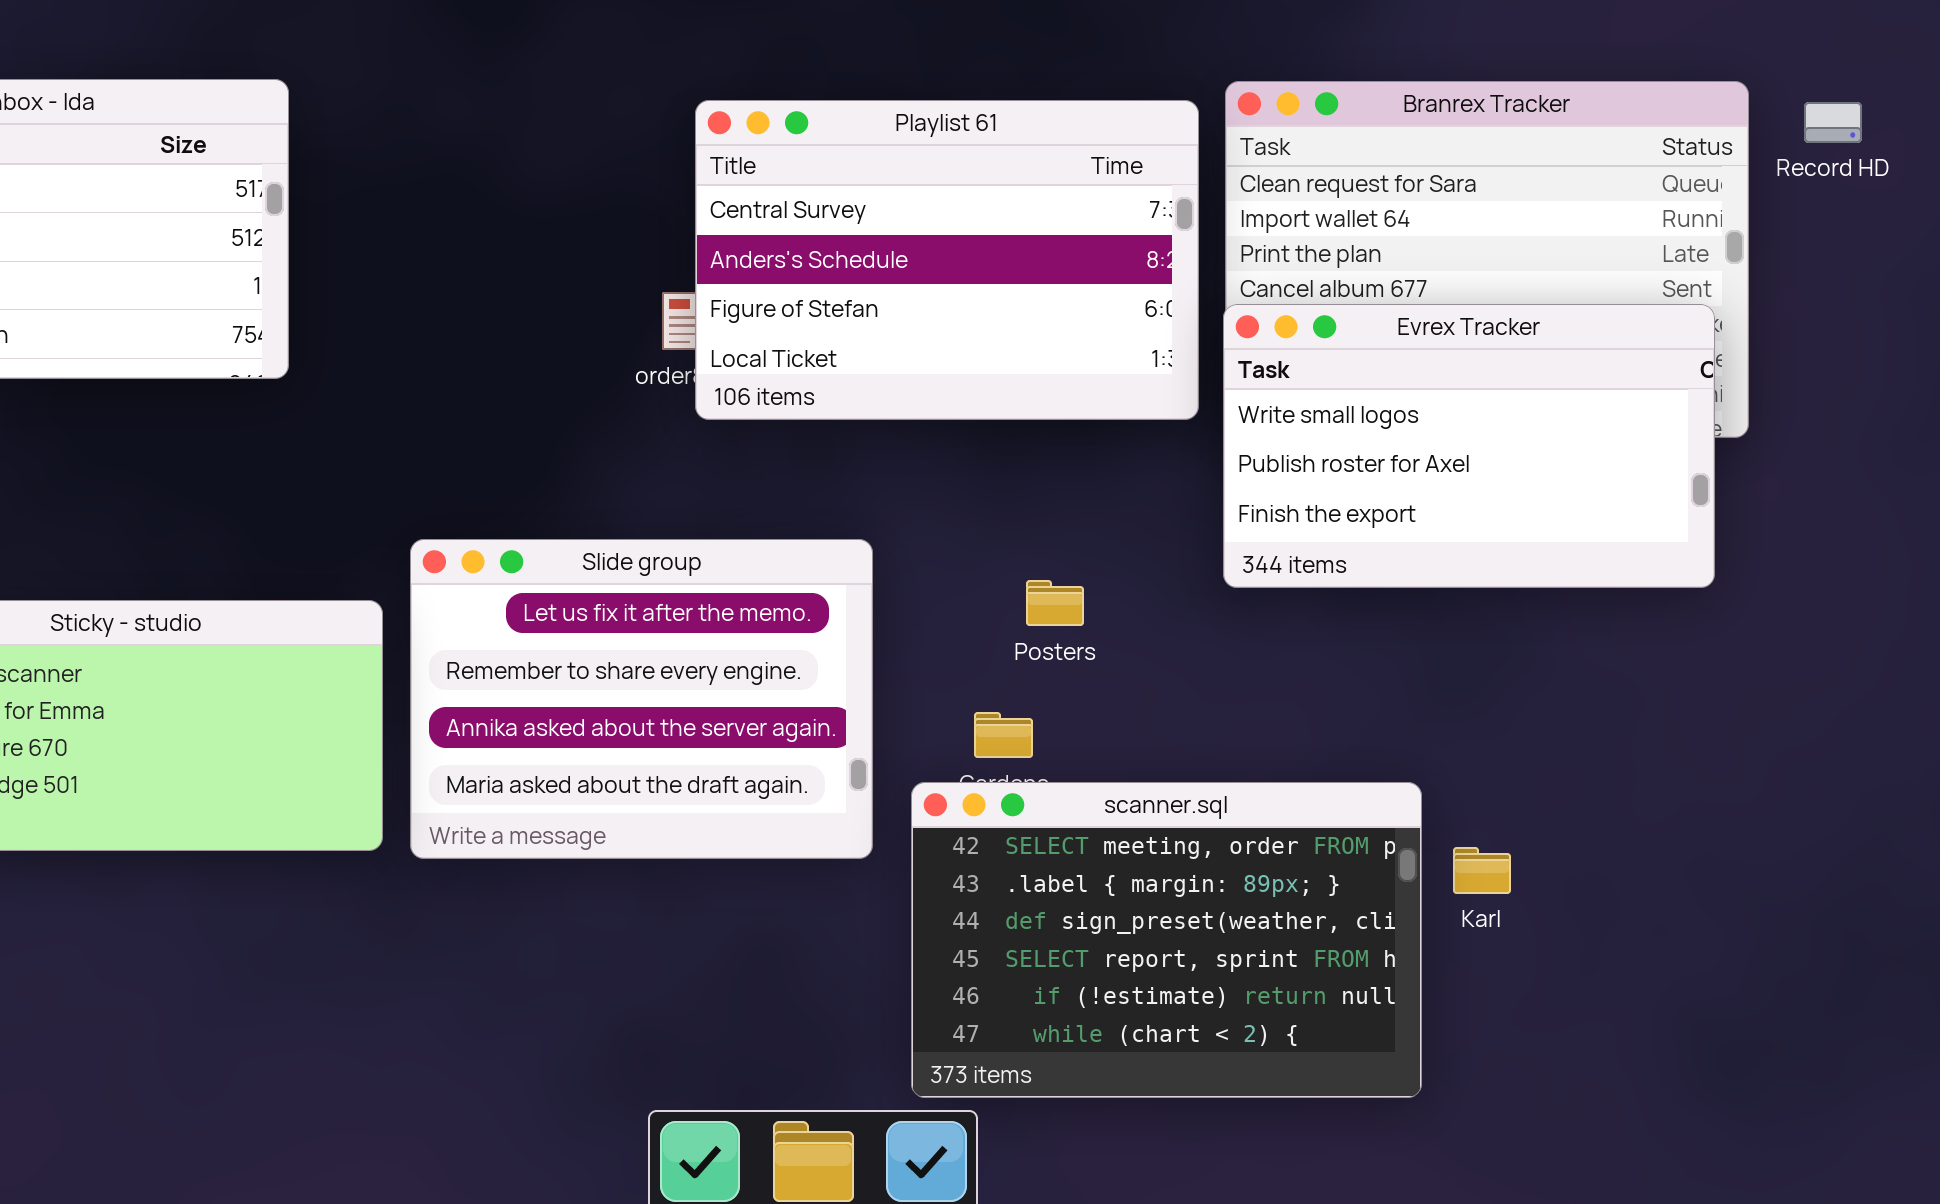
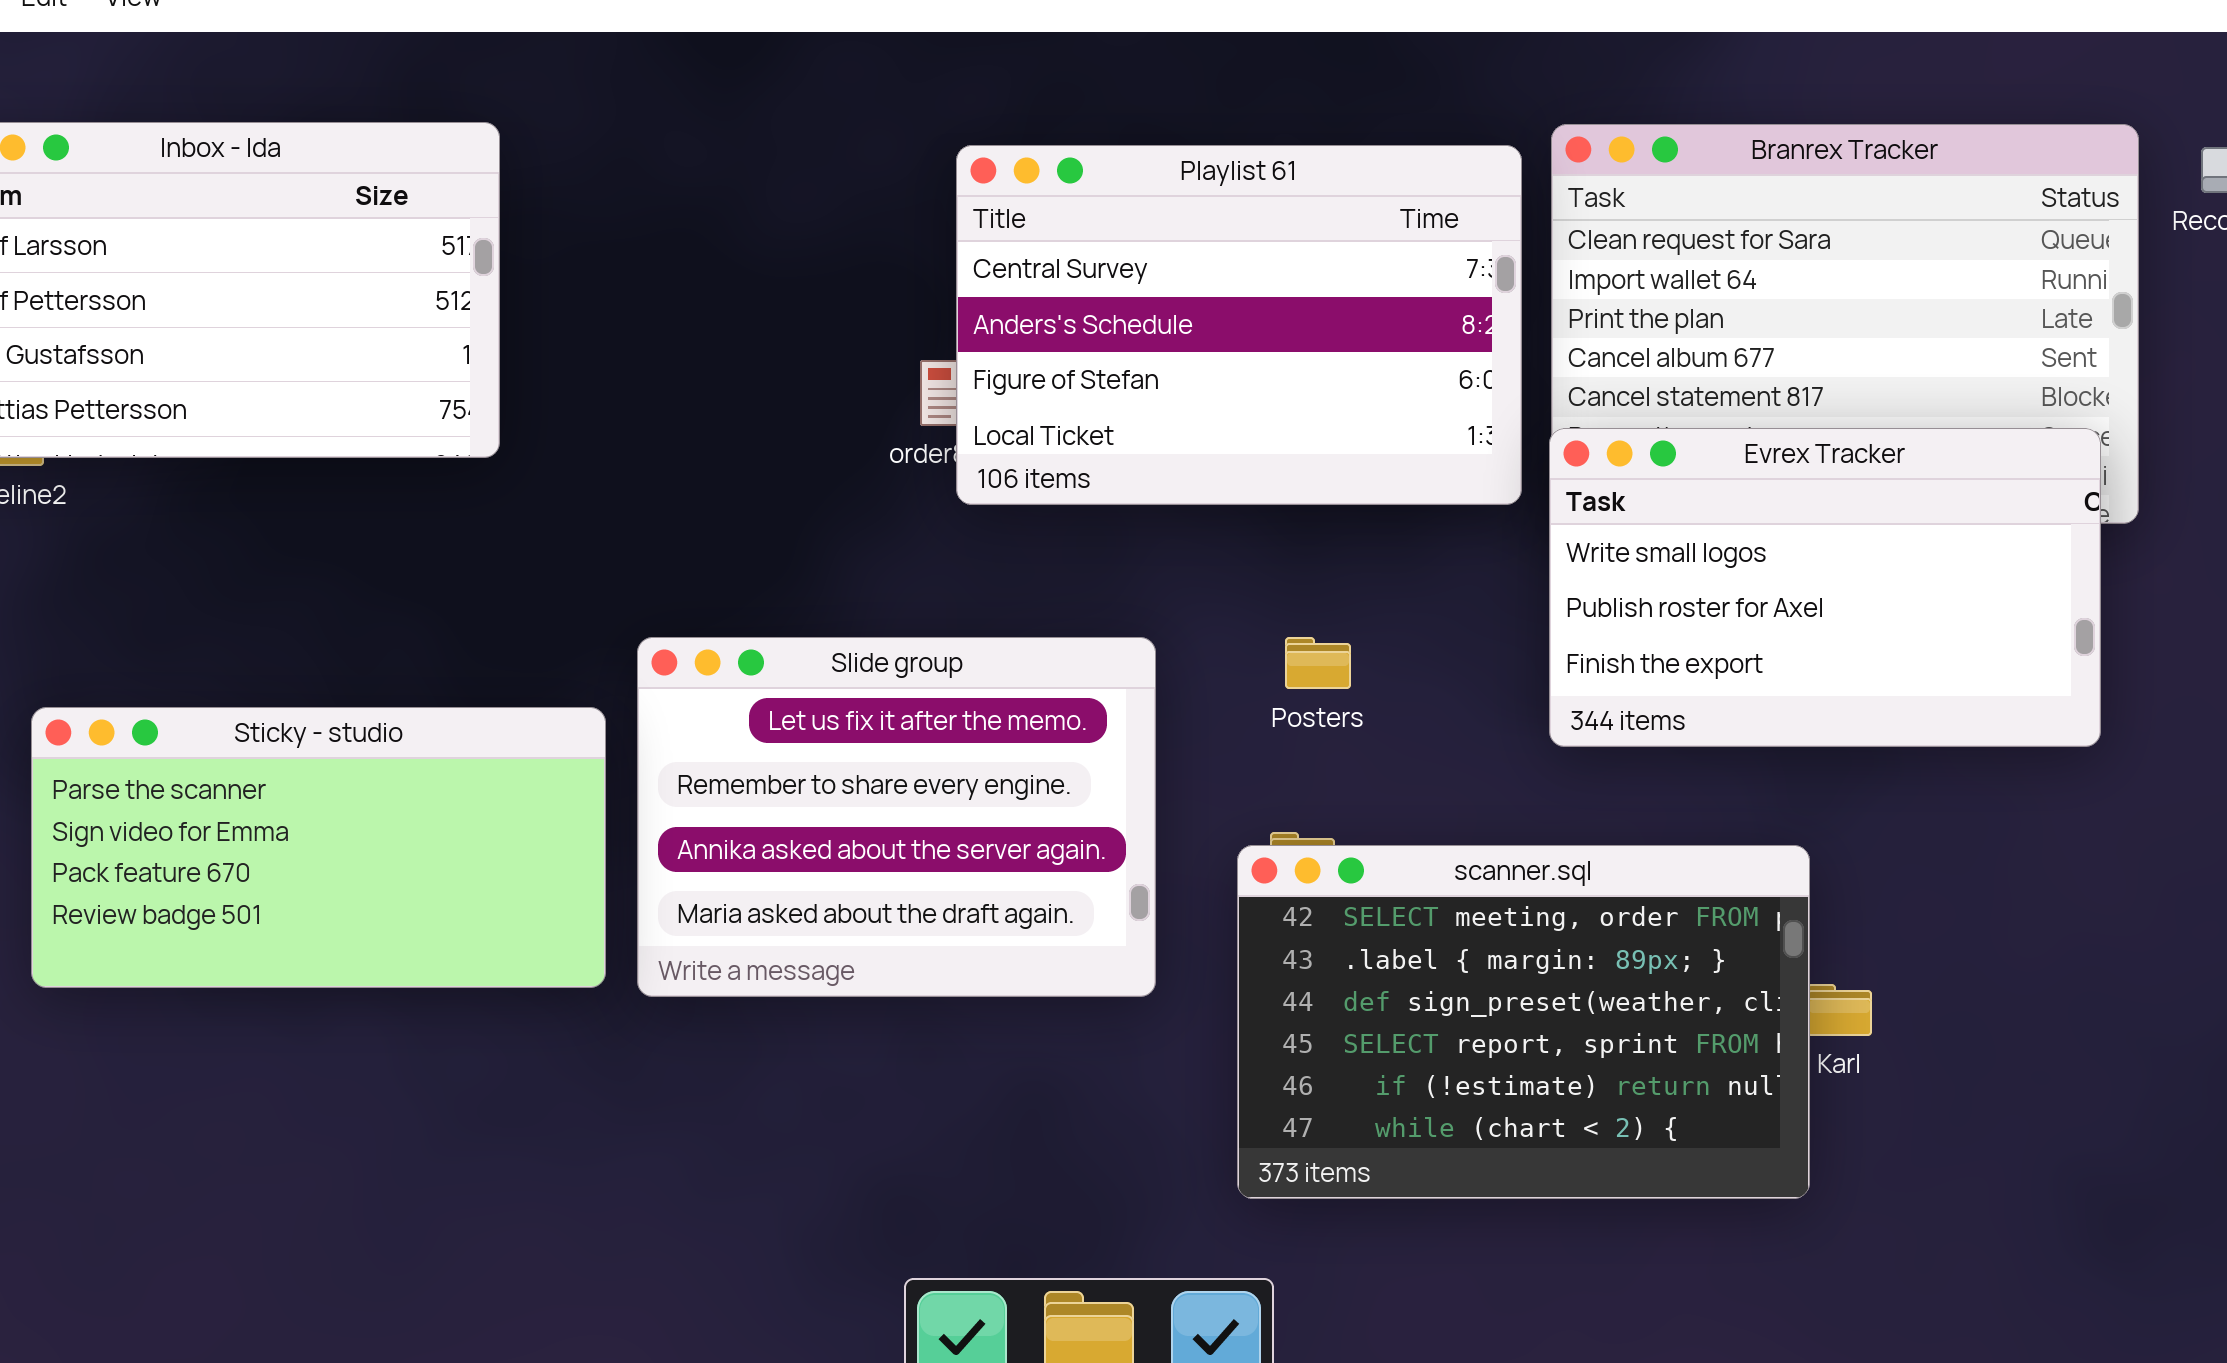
Evrex Tracker: [1223,304,1715,588] -> [1549,428,2101,747], moved
Posters: [1026,580,1084,626] -> [1285,637,1351,689], moved
scanner.sql: [911,782,1422,1098] -> [1237,845,1810,1199], moved

